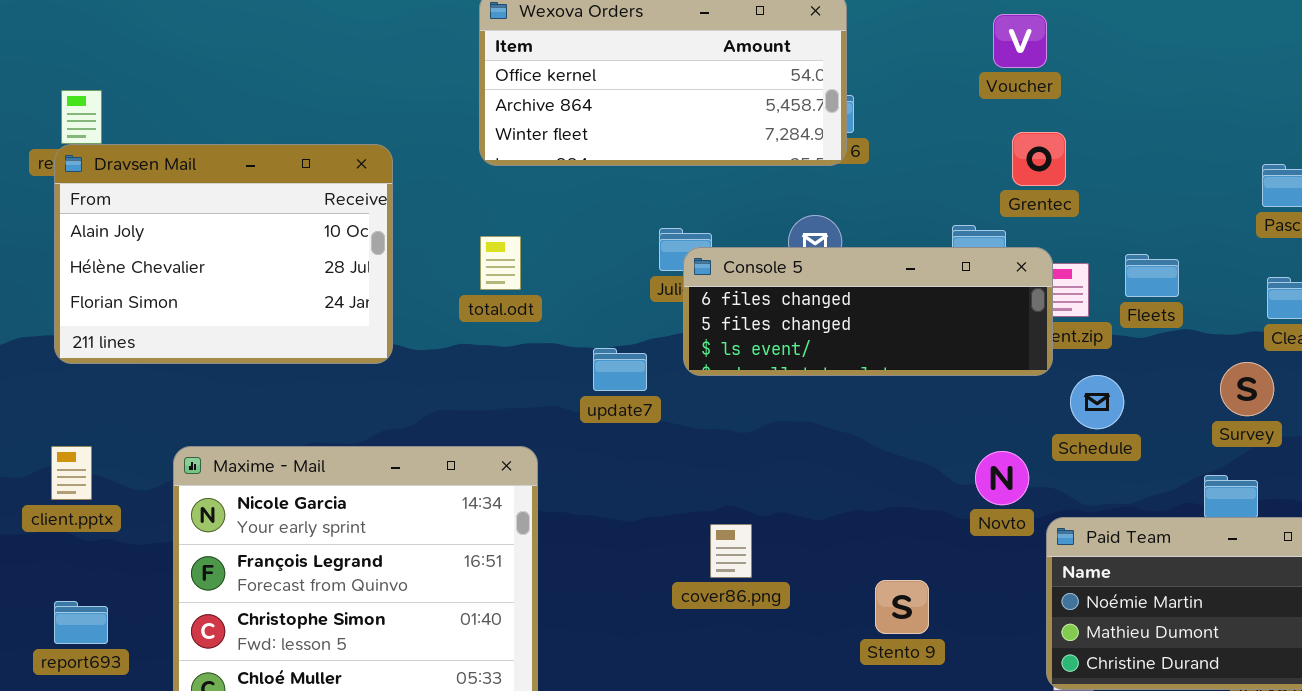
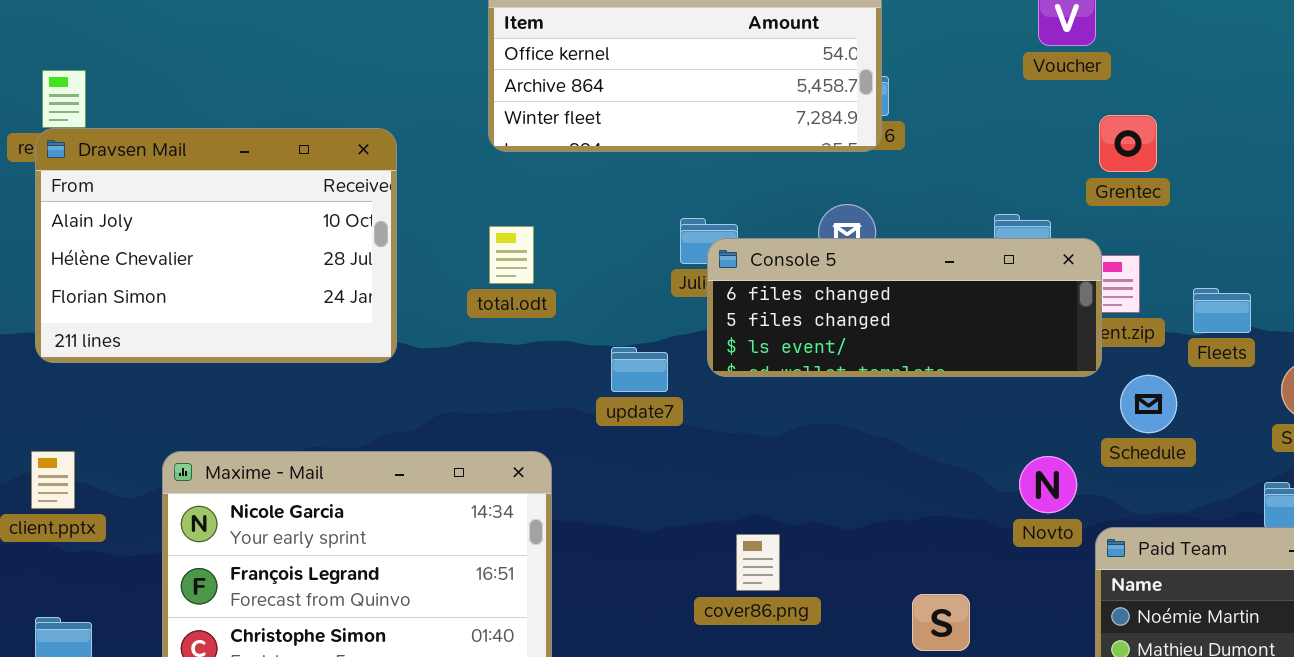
Grentec: [1012,132,1066,186] -> [1099,115,1157,172], moved
Fleets: [1125,254,1179,297] -> [1193,288,1251,333], moved

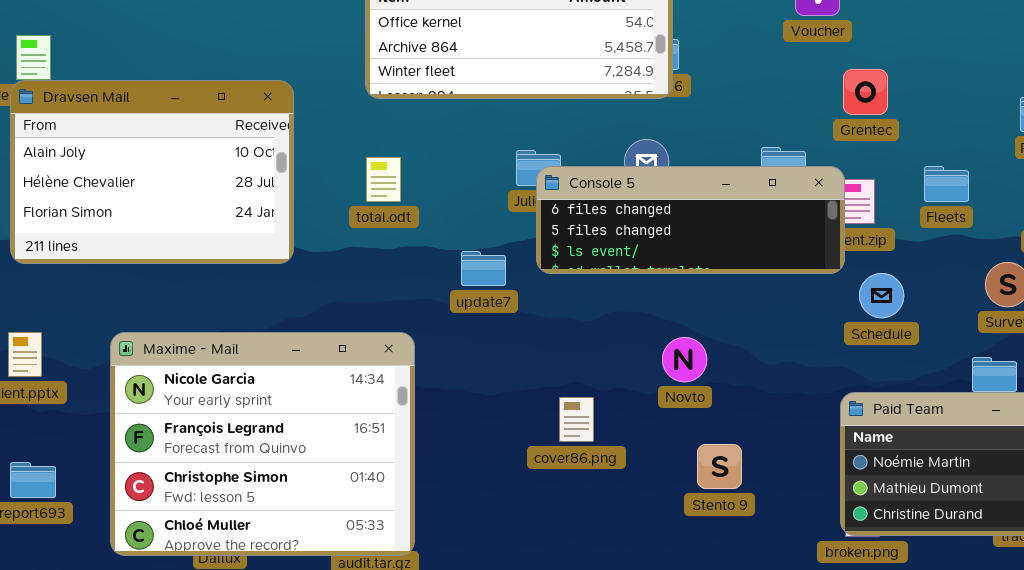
Fleets: [1193,288,1251,333] -> [924,166,969,202], moved
Novto: [1019,456,1077,513] -> [662,337,707,382], moved

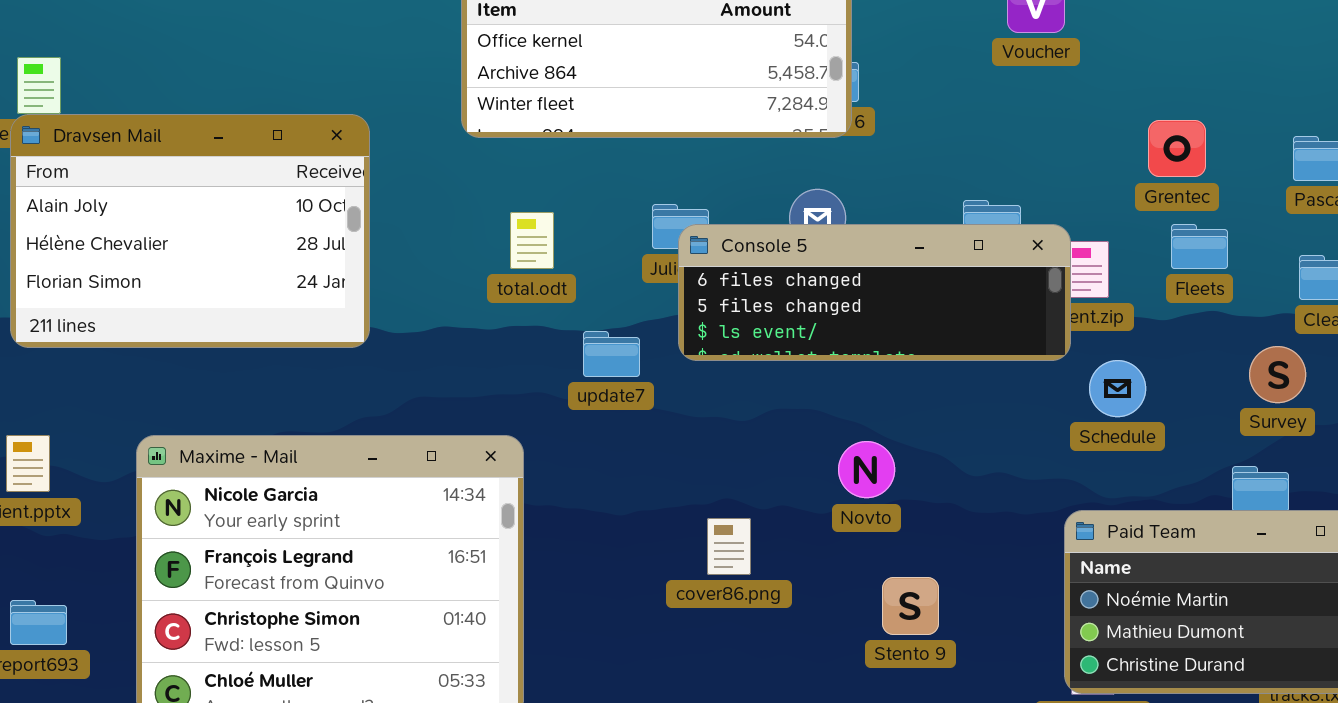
Grentec: [843,69,888,115] -> [1148,120,1206,177], moved
total.odt: [366,157,401,202] -> [510,212,554,269], moved

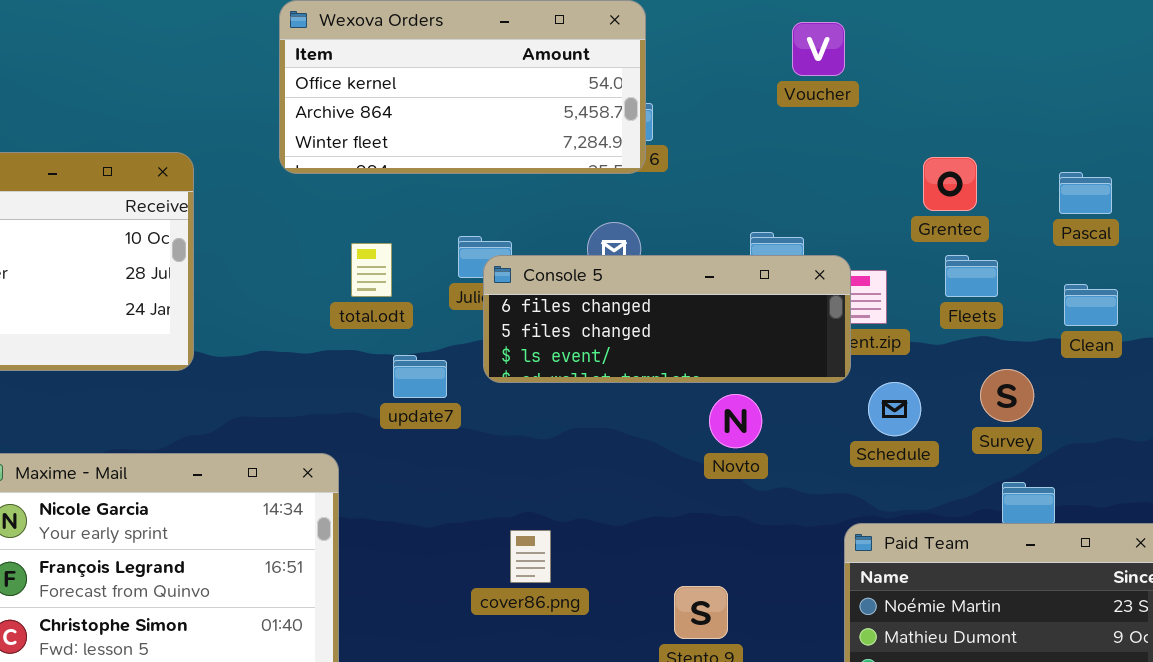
total.odt: [510,212,554,269] -> [351,243,392,297], moved
Survey: [1249,346,1306,403] -> [980,369,1034,422], moved
Novto: [838,441,895,498] -> [709,394,762,448], moved

